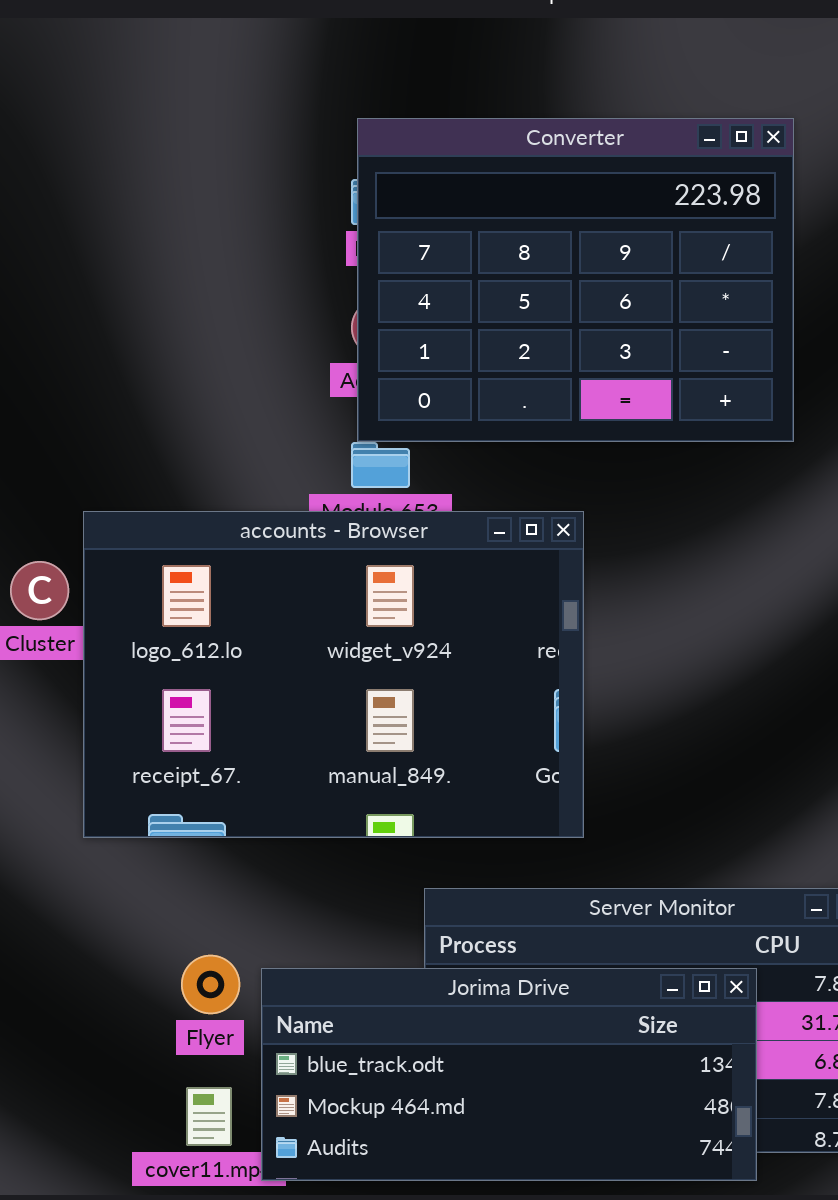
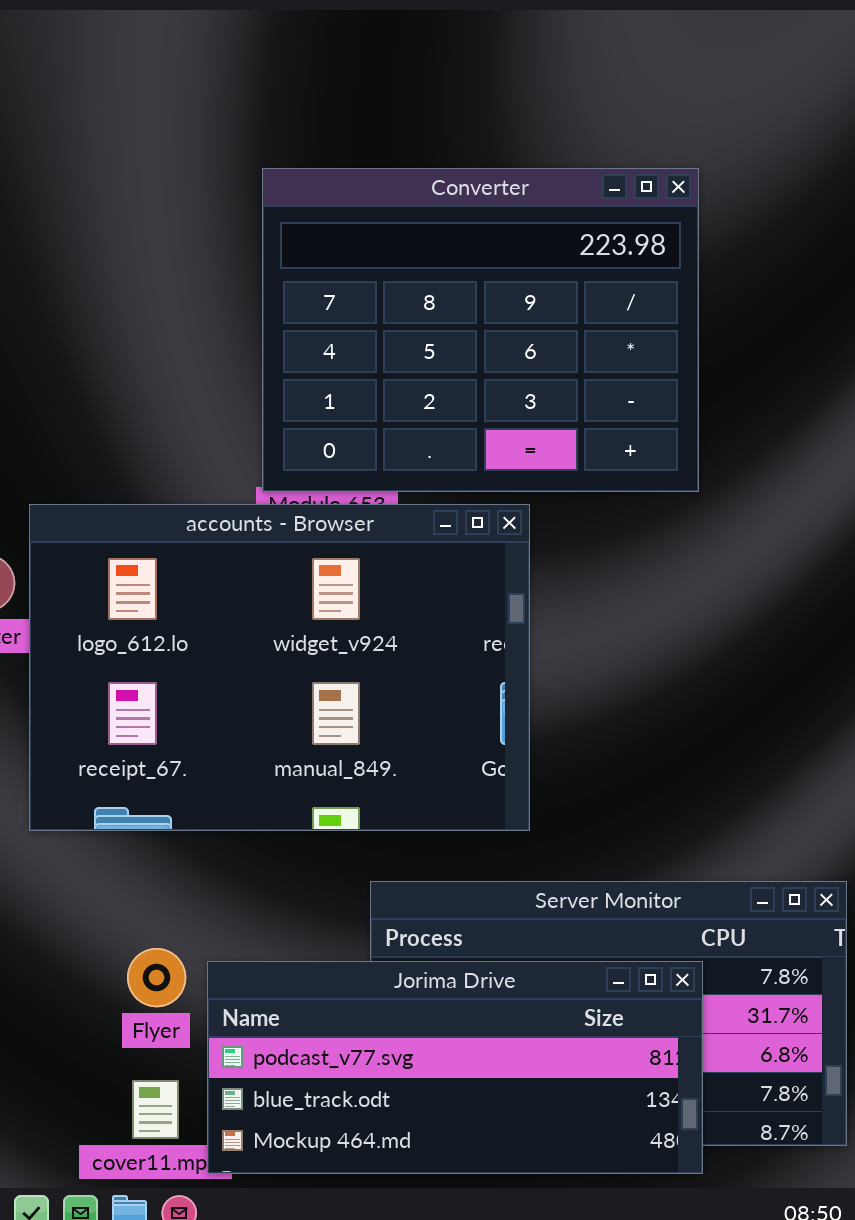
Converter: [357,118,794,442] -> [262,168,699,492], moved
Jorima Drive: [261,968,757,1181] -> [207,961,703,1174], scrolled up 1 row

